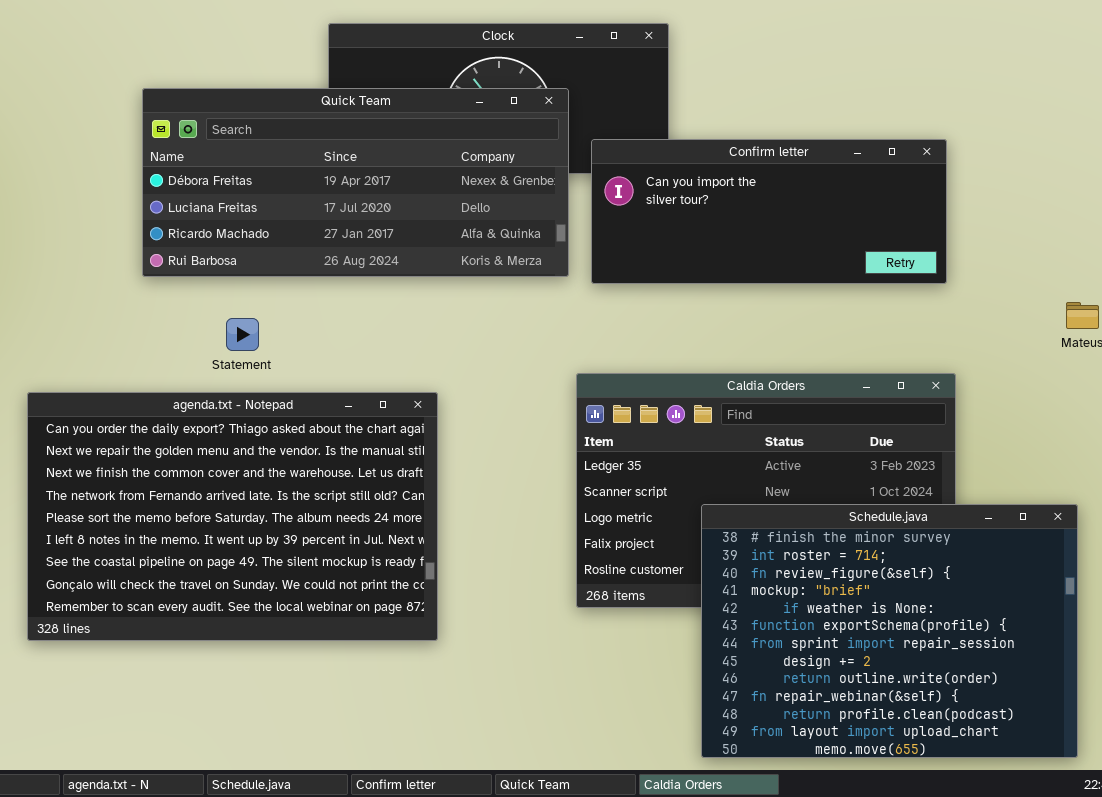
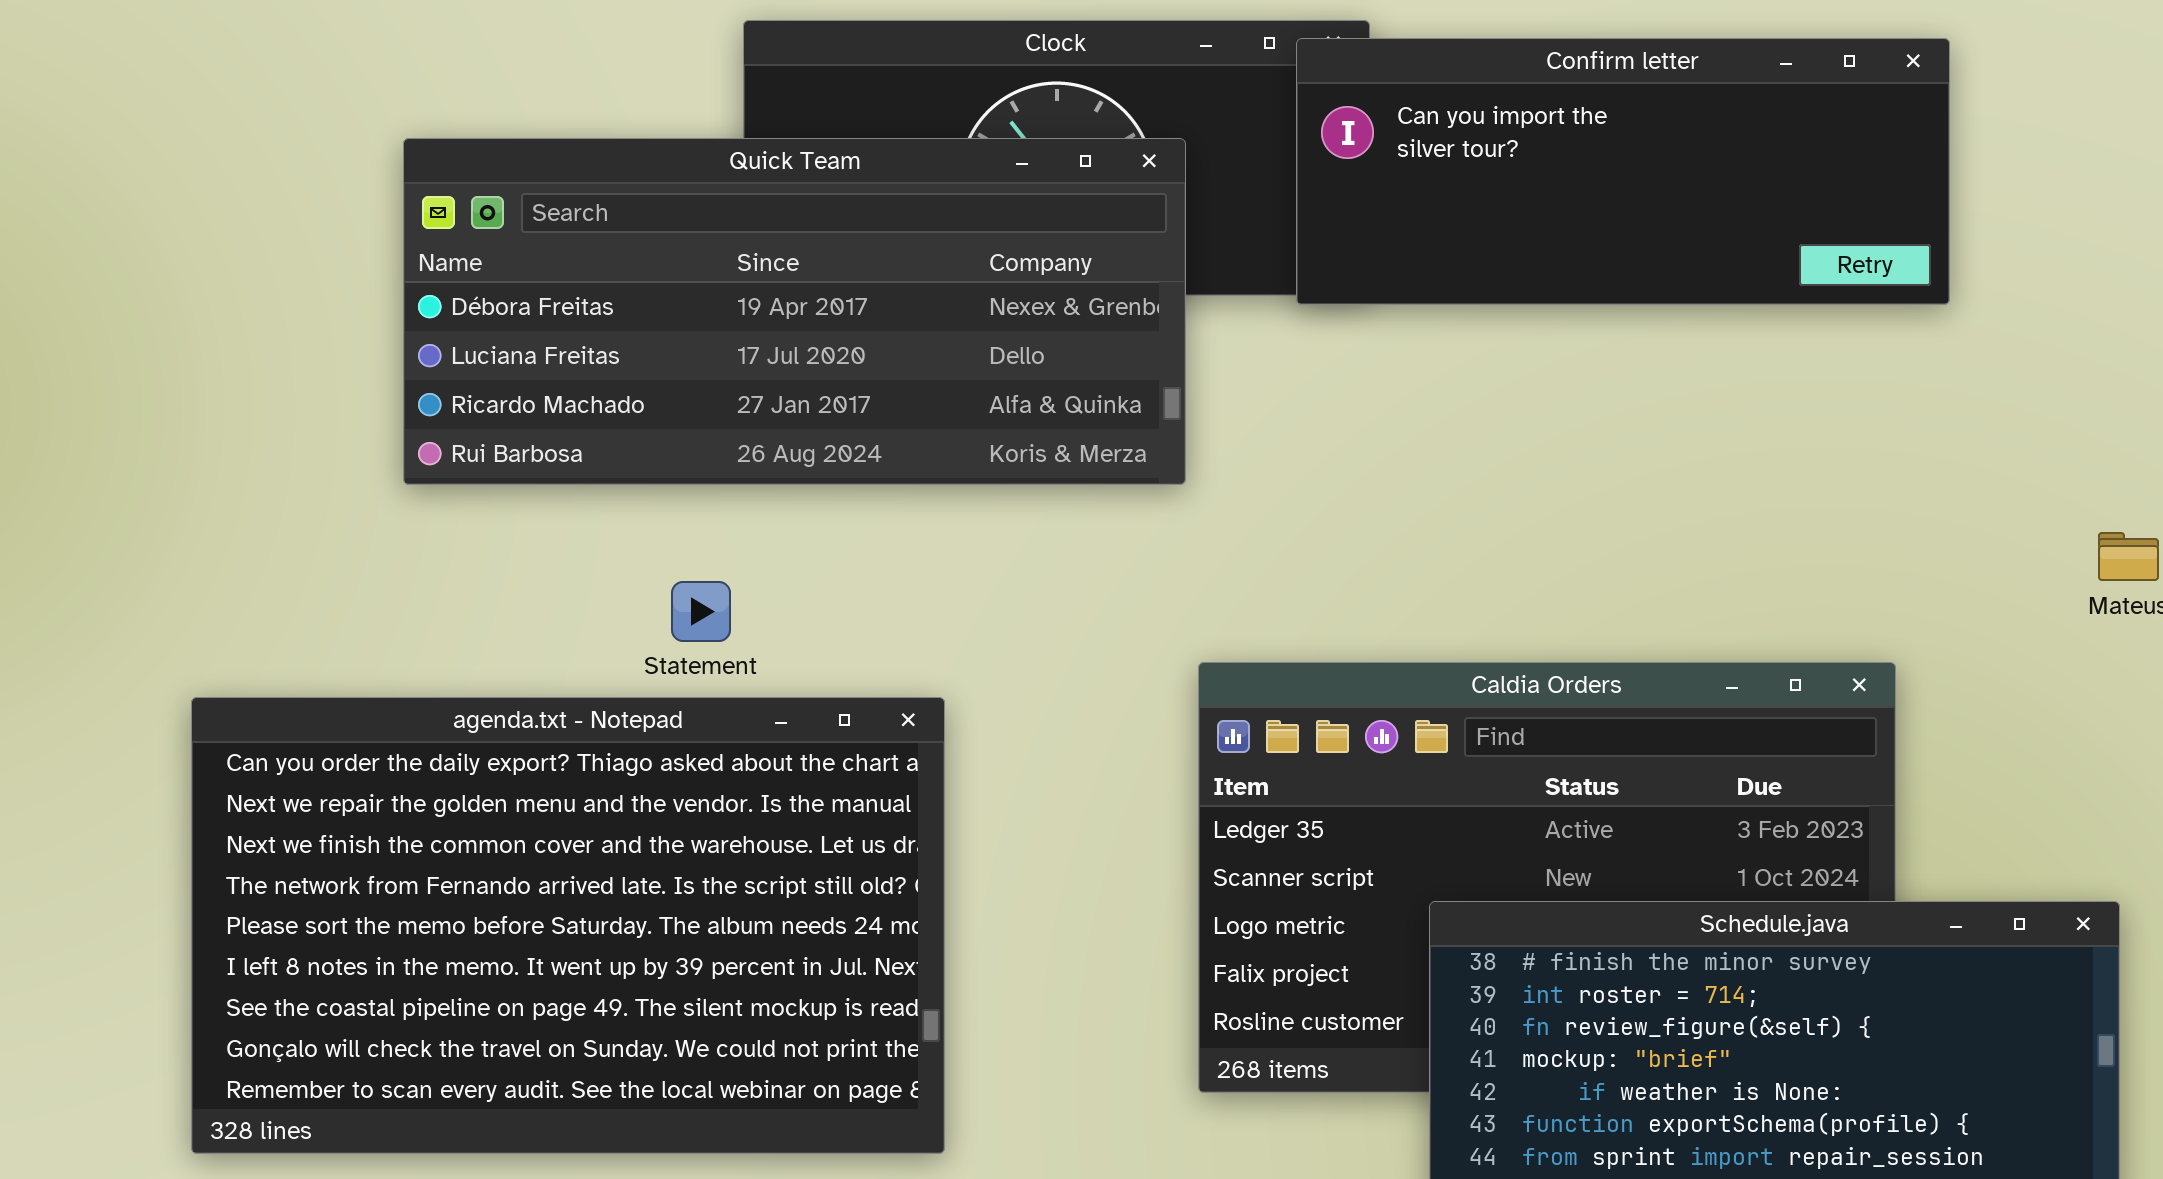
Confirm letter: [591,139,947,284] -> [1296,38,1950,305], moved
Statement: [226,318,259,351] -> [671,581,731,642], moved

